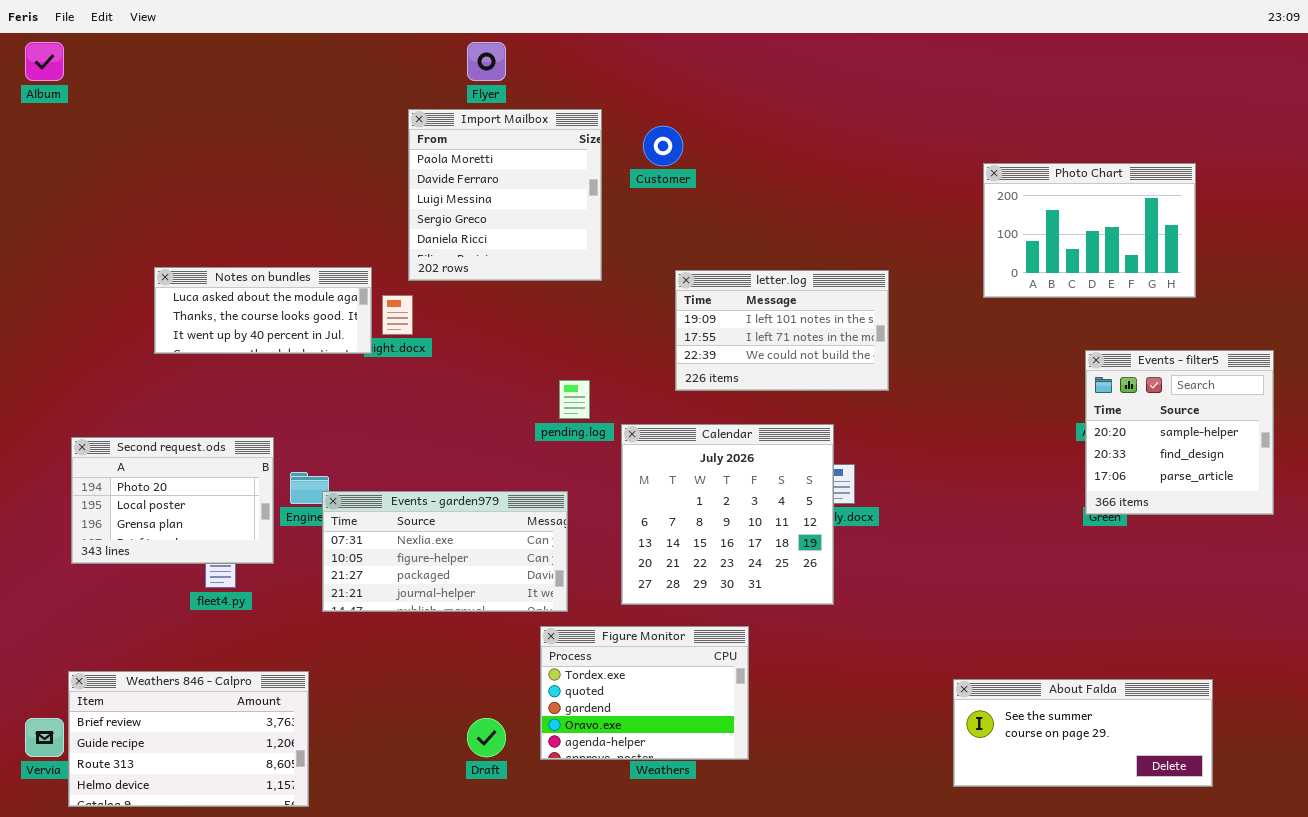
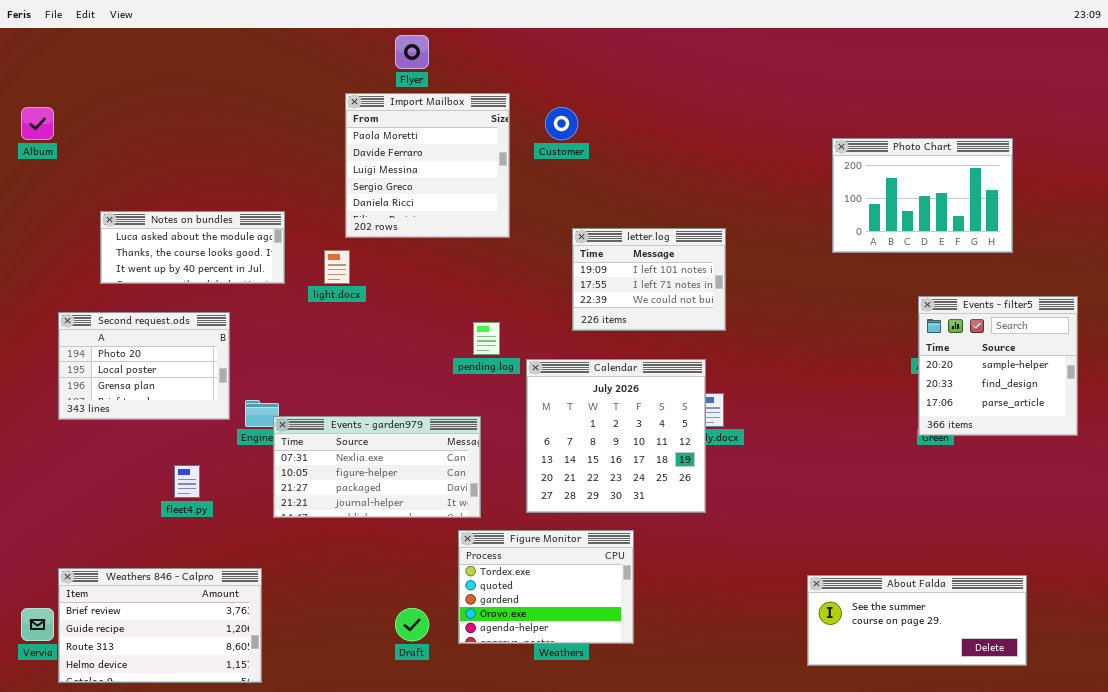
Album: [25,42,64,81] -> [21,107,54,140], moved
Notes on bundles: [154,267,372,354] -> [100,211,285,284], moved
letter.log: [675,270,889,391] -> [572,228,726,331], resized
Second request.ods: [71,437,274,564] -> [58,312,230,420], moved

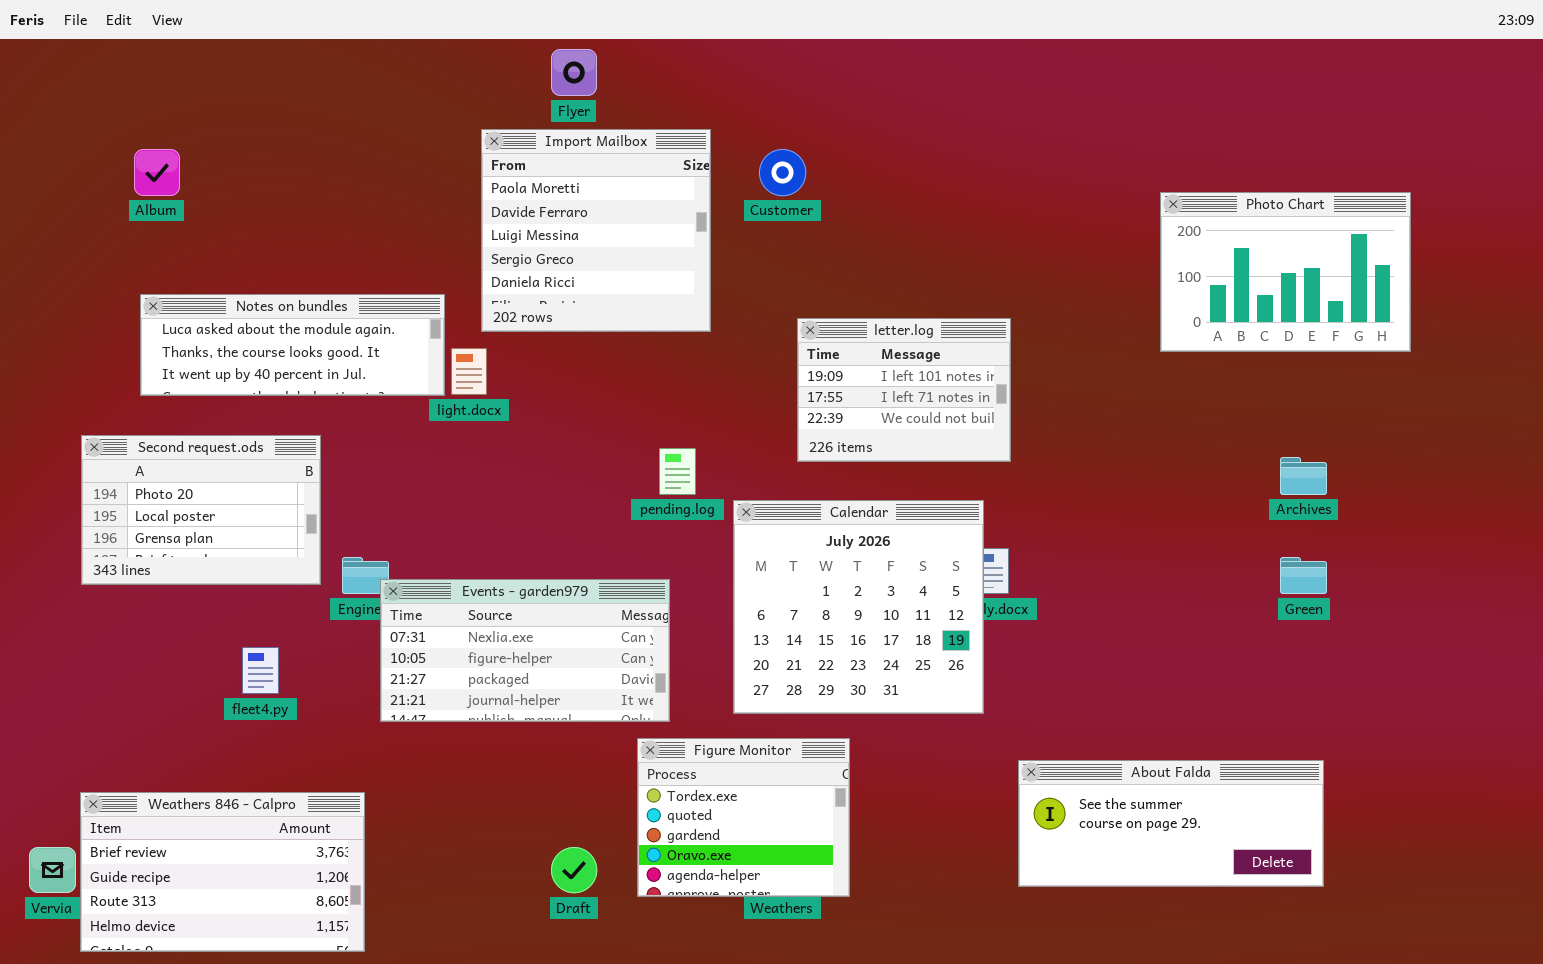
Album: [21,107,54,140] -> [134,149,180,196], moved
Notes on bundles: [100,211,285,284] -> [140,294,445,396], resized
Events - filter5: [918,296,1078,436] -> none, closed
Figure Monitor: [458,530,634,644] -> [637,738,850,897], resized
About Falda: [807,575,1027,666] -> [1018,760,1324,887], moved

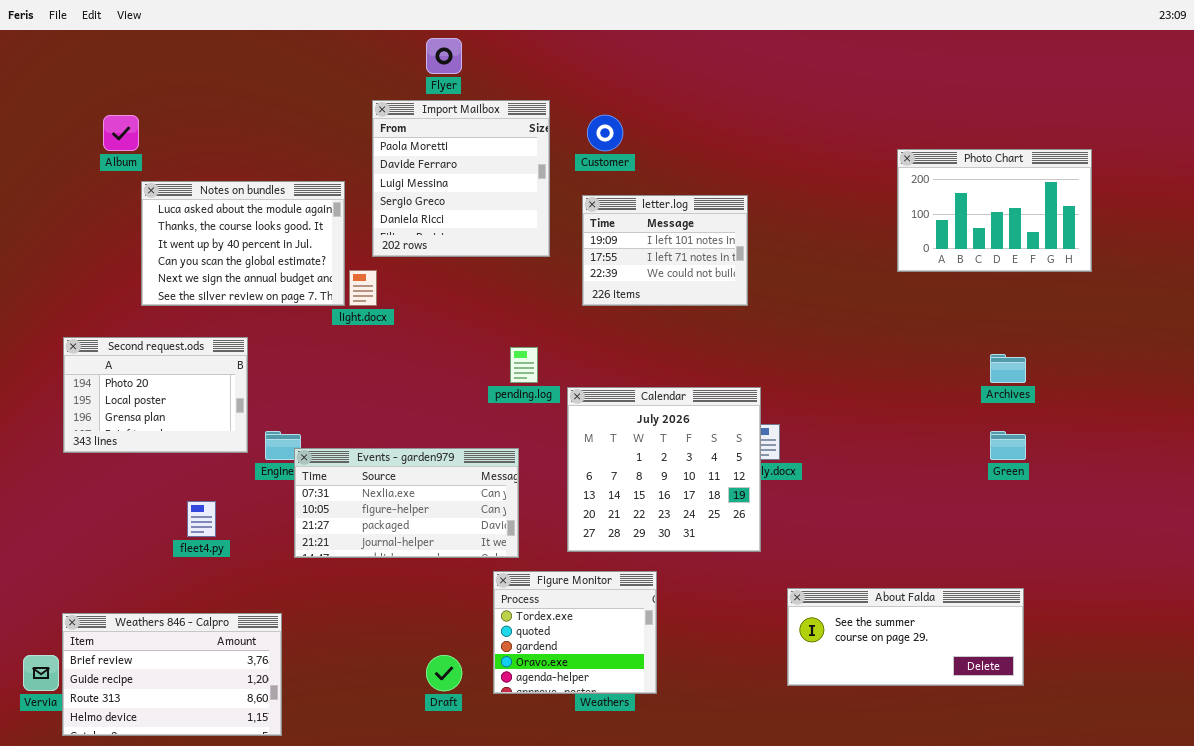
Notes on bundles: [140,294,445,396] -> [141,181,345,306], resized
letter.log: [797,318,1011,462] -> [582,195,748,306], moved

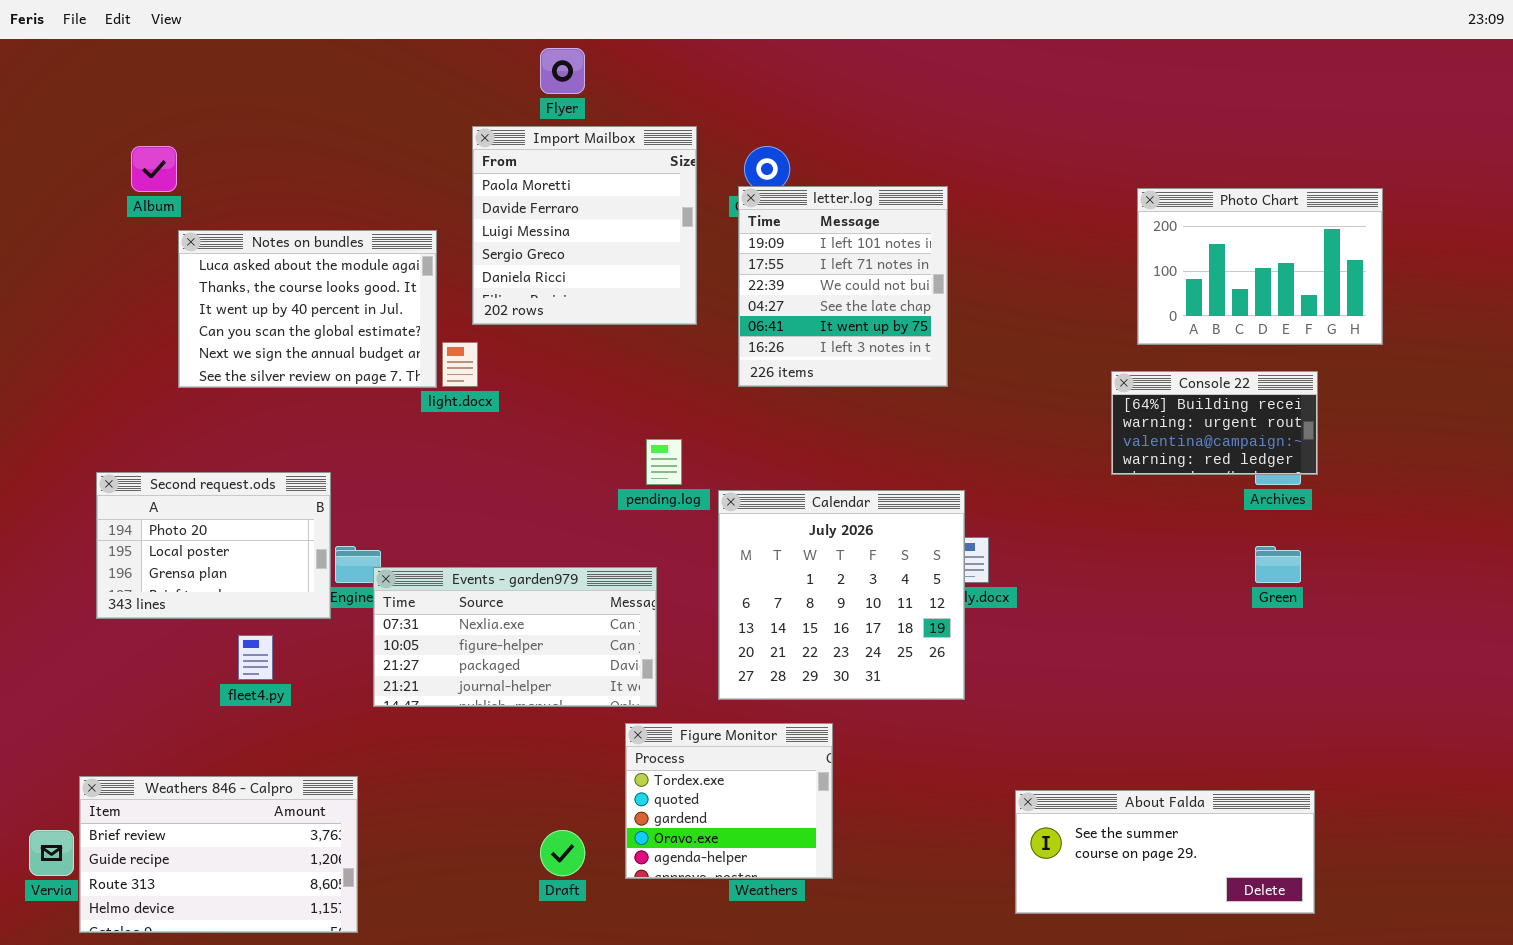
letter.log: [582,195,748,306] -> [738,186,948,387], resized
Console 22: none -> [1111,371,1318,475], opened
Second request.ods: [63,337,248,453] -> [96,472,331,619], moved
About Falda: [787,588,1024,686] -> [1015,790,1315,914], moved

